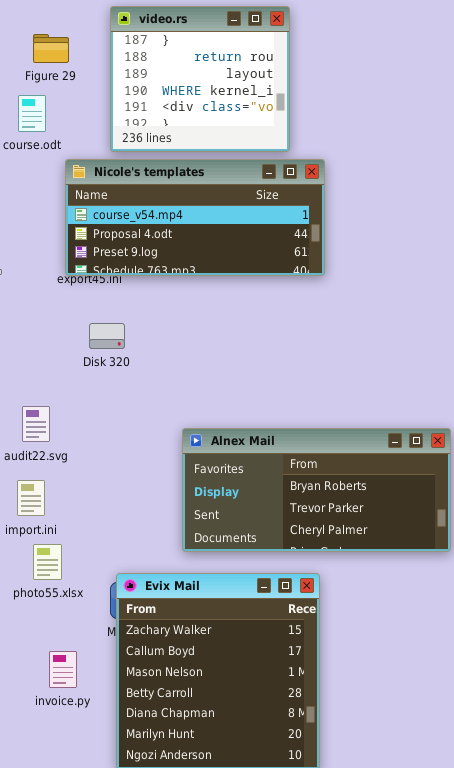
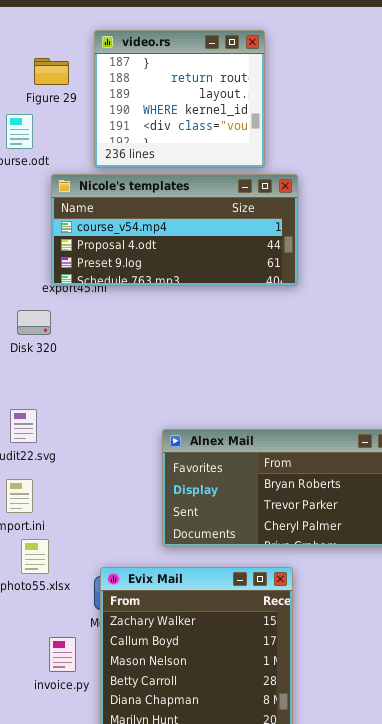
Figure 29: [33,34,69,63] -> [34,58,69,85], moved
Disk 320: [89,323,125,349] -> [17,310,51,335], moved
invoice.py: [49,651,77,688] -> [49,637,76,672], moved

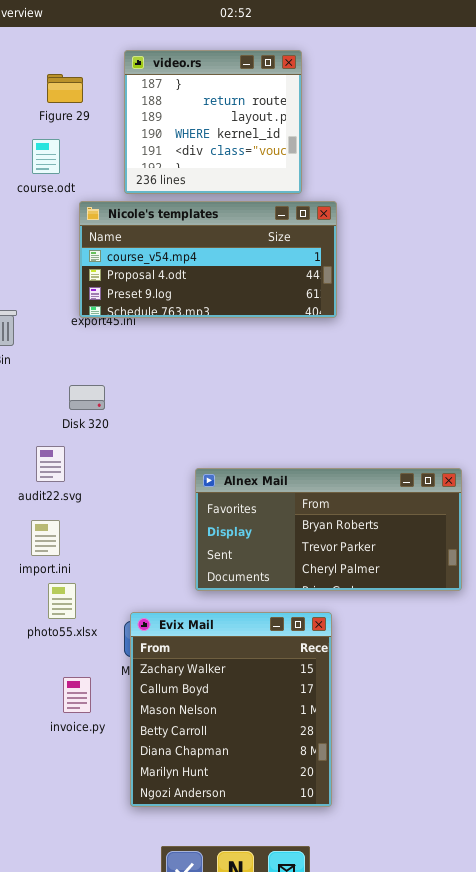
Figure 29: [34,58,69,85] -> [47,74,83,103], moved
Disk 320: [17,310,51,335] -> [69,385,105,410], moved
invoice.py: [49,637,76,672] -> [63,677,91,713], moved

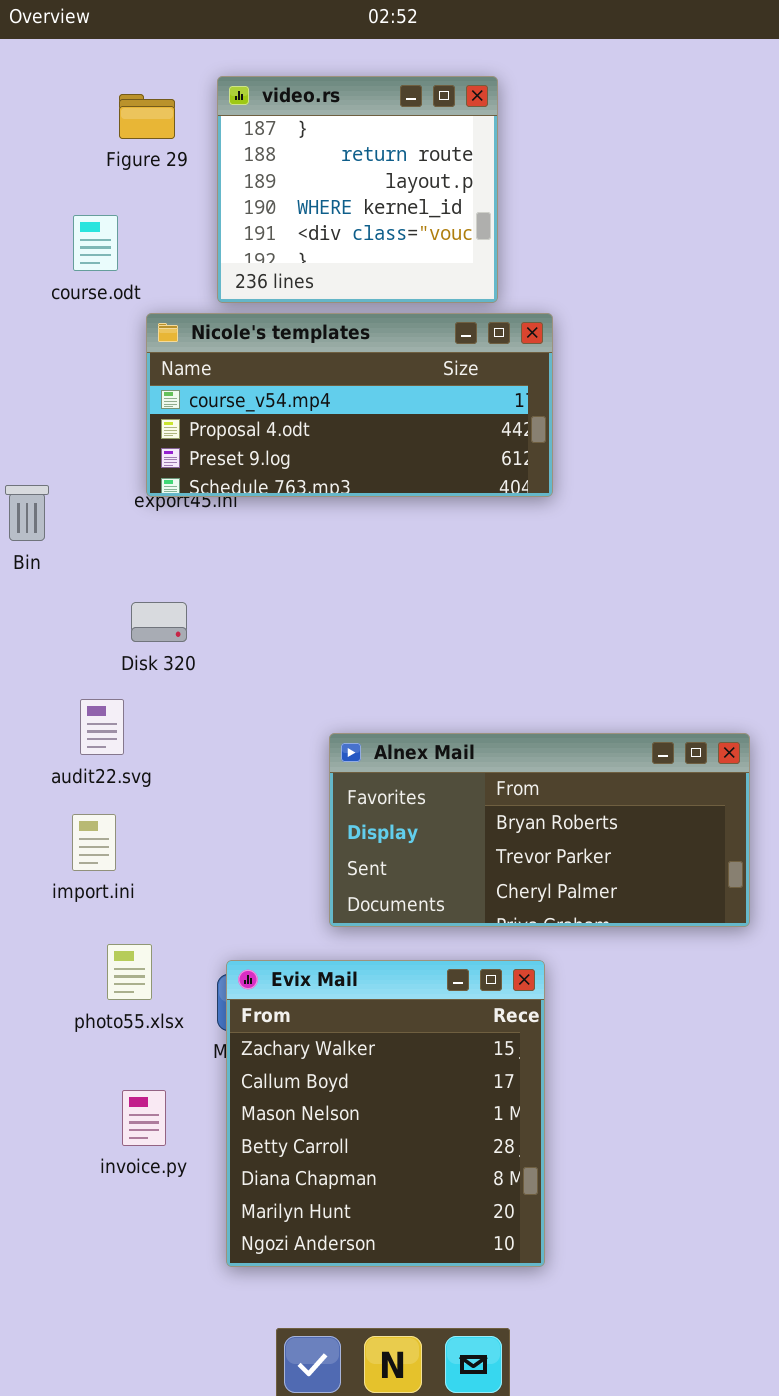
Figure 29: [47,74,83,103] -> [119,94,175,139], moved
photo55.xlsx: [48,583,76,619] -> [107,944,152,1000], moved
invoice.py: [63,677,91,713] -> [122,1090,166,1146], moved

